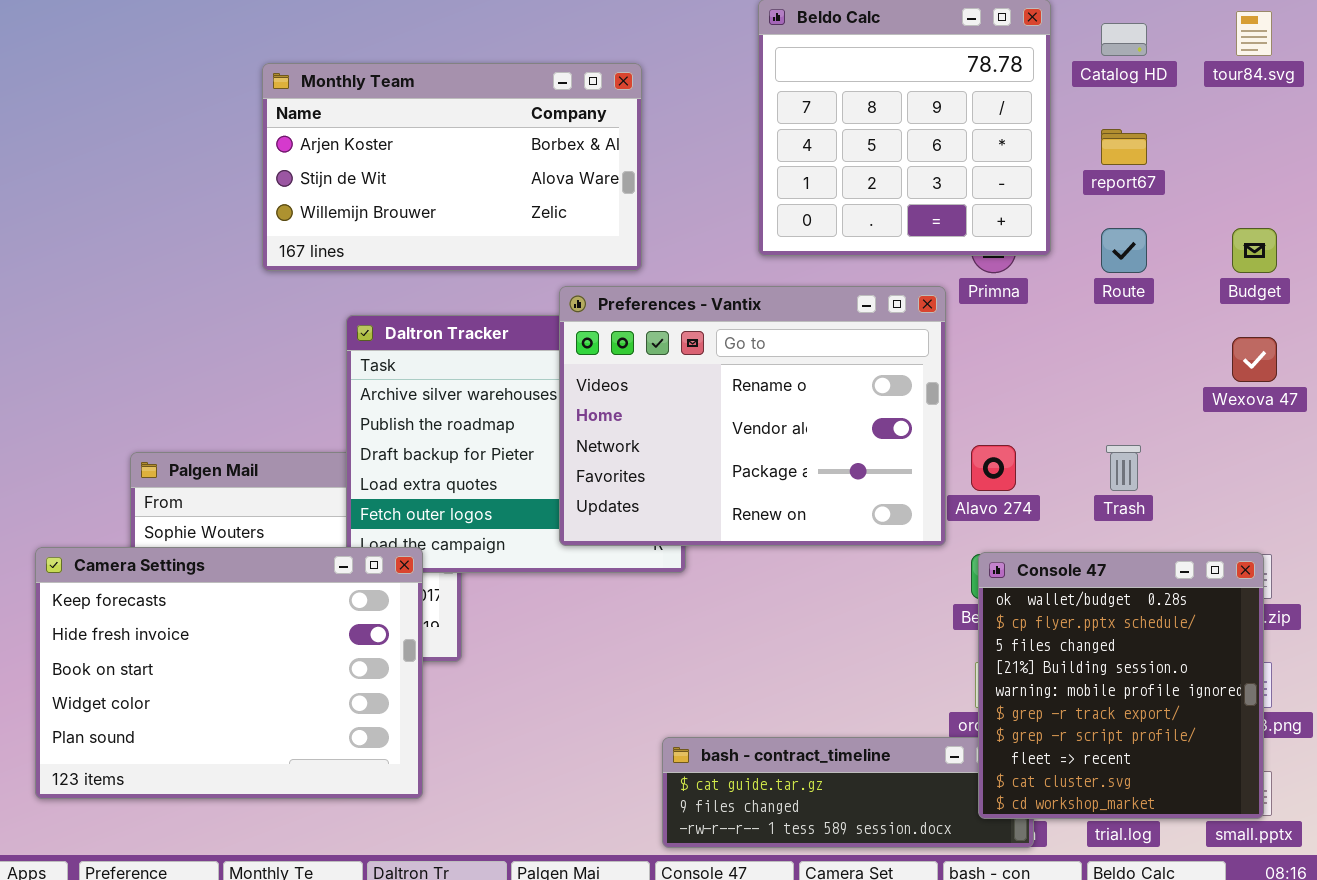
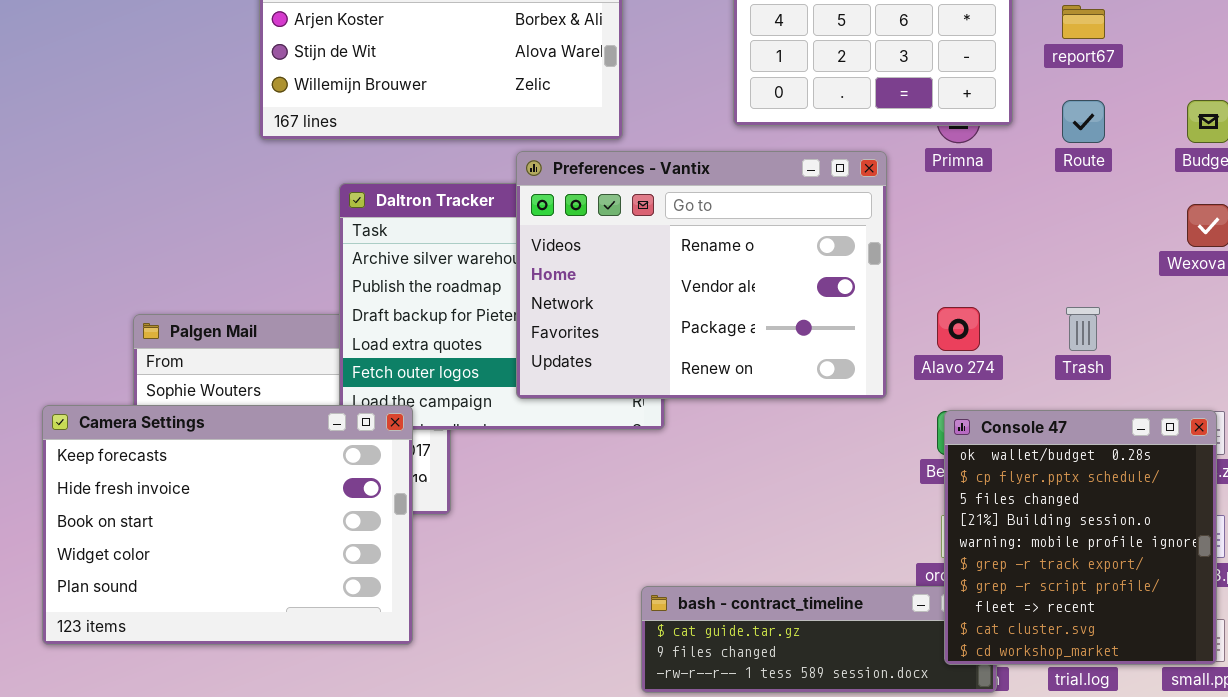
Preferences - Vantix: [559,286,946,546] -> [516,151,887,399], moved

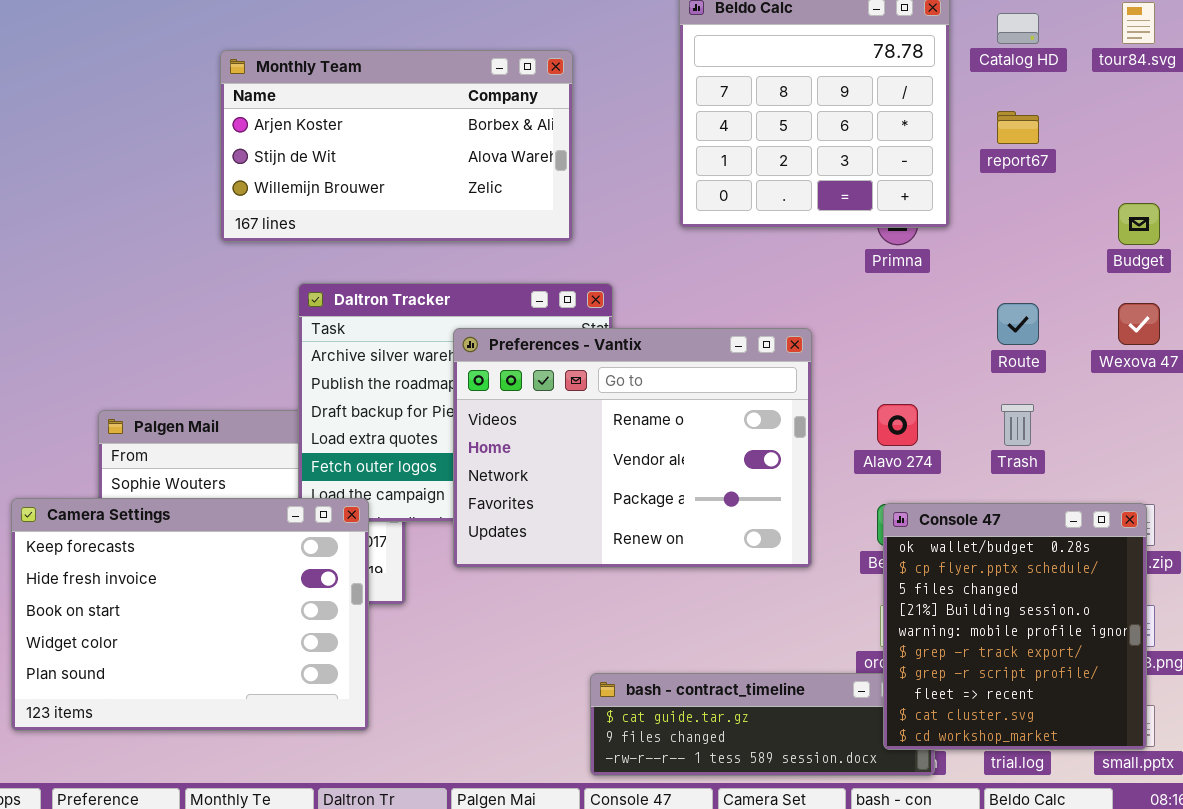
Route: [1062,100,1105,143] -> [997,303,1039,345], moved
Preferences - Vantix: [516,151,887,399] -> [453,328,812,568], moved

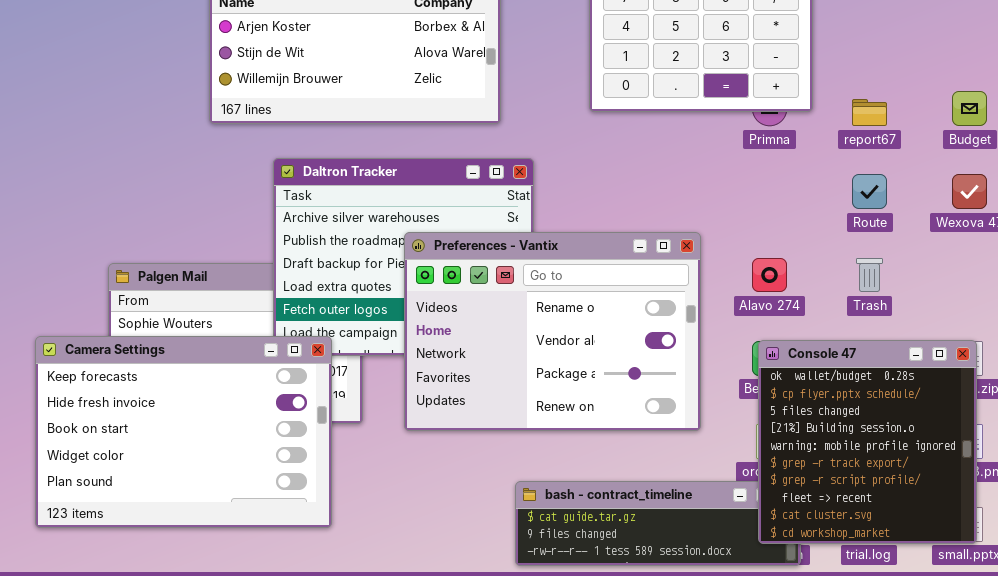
report67: [997,111,1039,144] -> [852,99,887,126], moved
Preferences - Vantix: [453,328,812,568] -> [404,232,701,431], moved

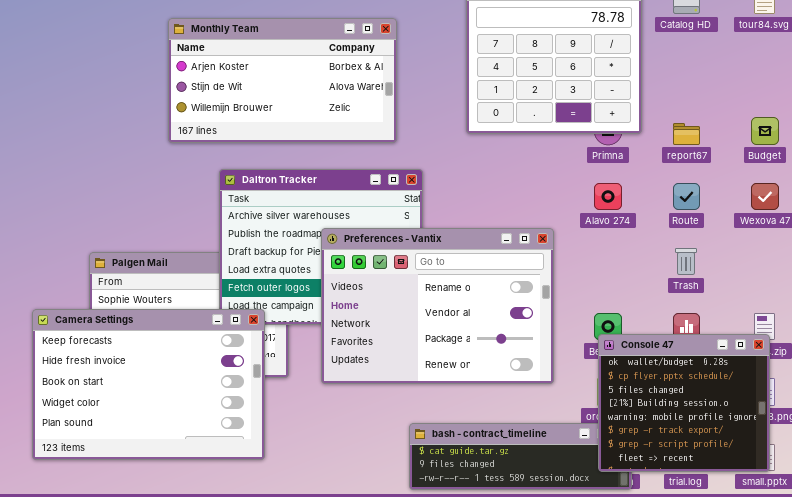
Alavo 274: [752,258,787,292] -> [594,183,622,210], moved
Console 47: [758,340,977,544] -> [598,334,770,472], resized

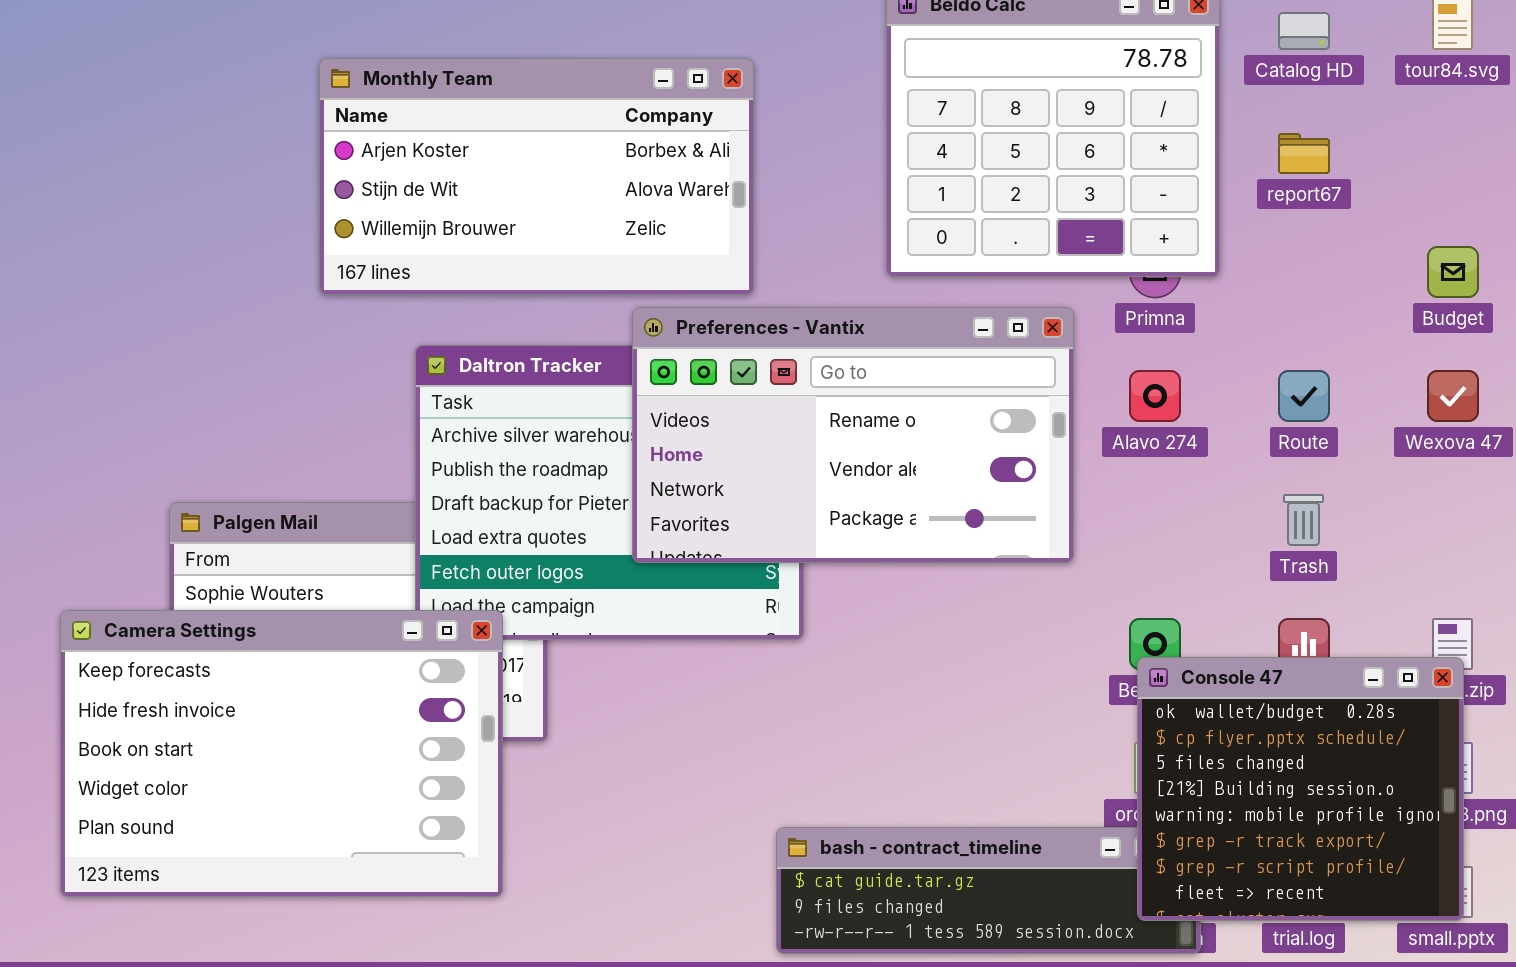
report67: [673,123,700,145] -> [1278,133,1330,174], moved
Preferences - Vantix: [321,228,554,384] -> [632,307,1074,563], moved, resized

